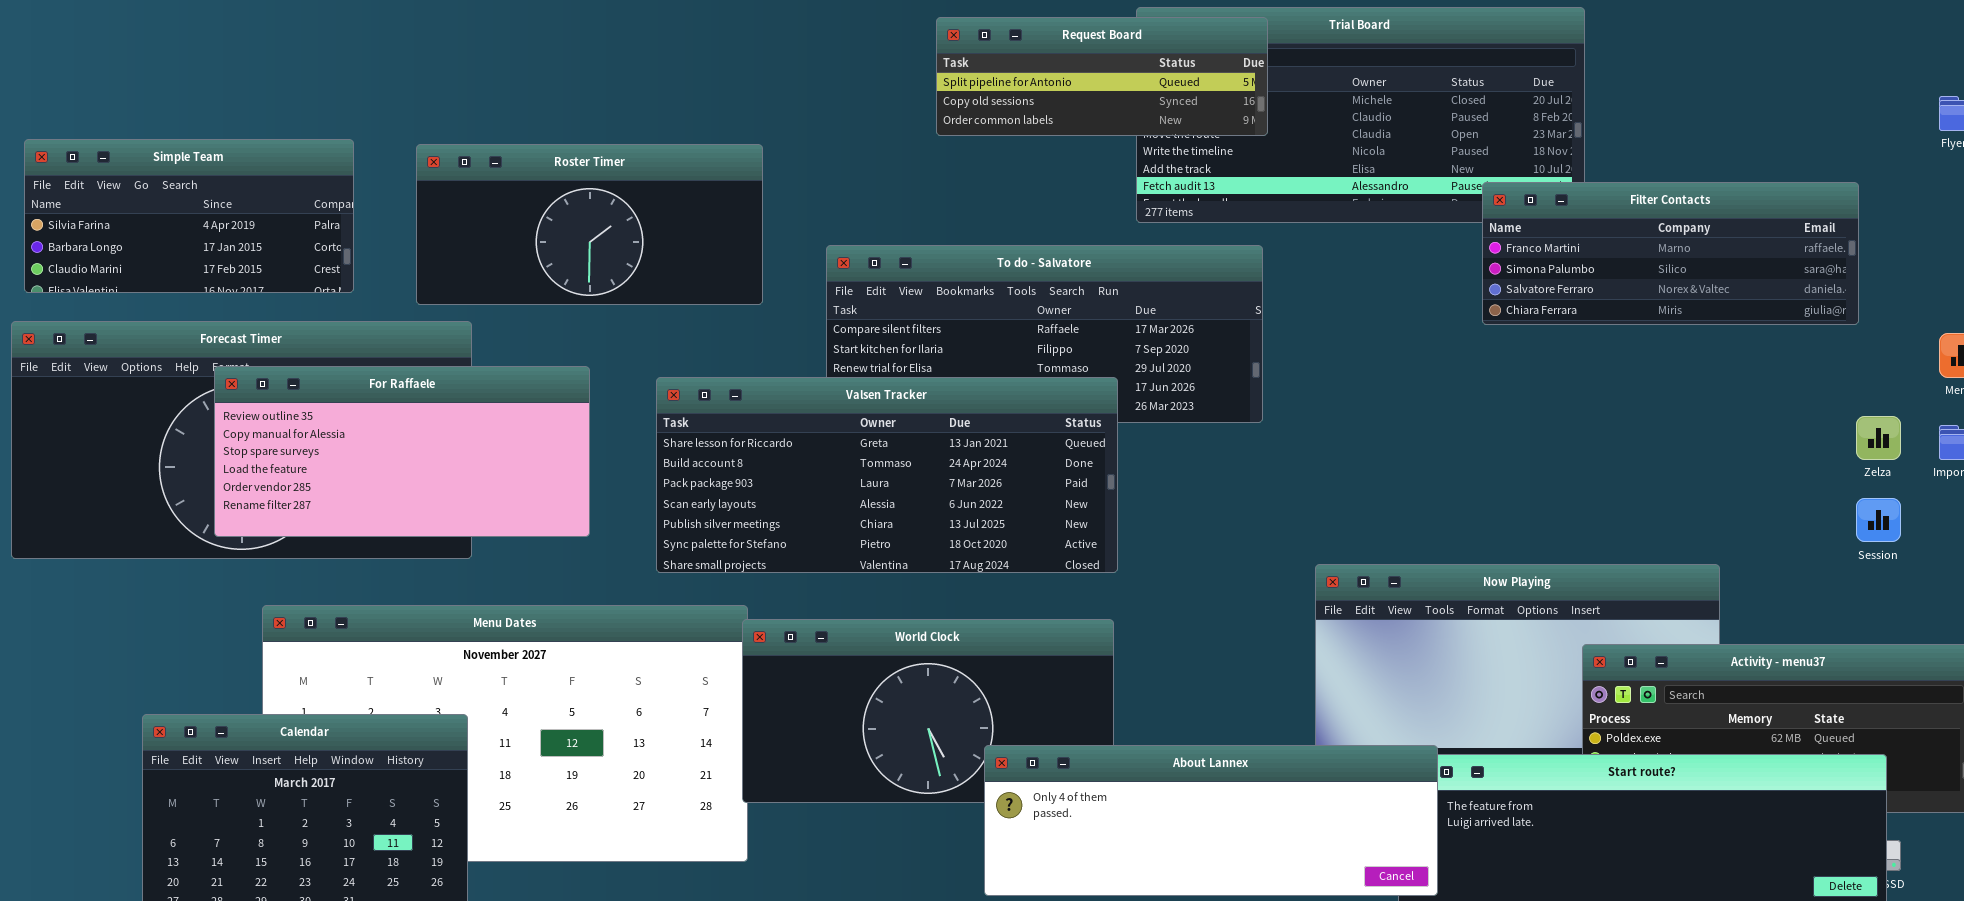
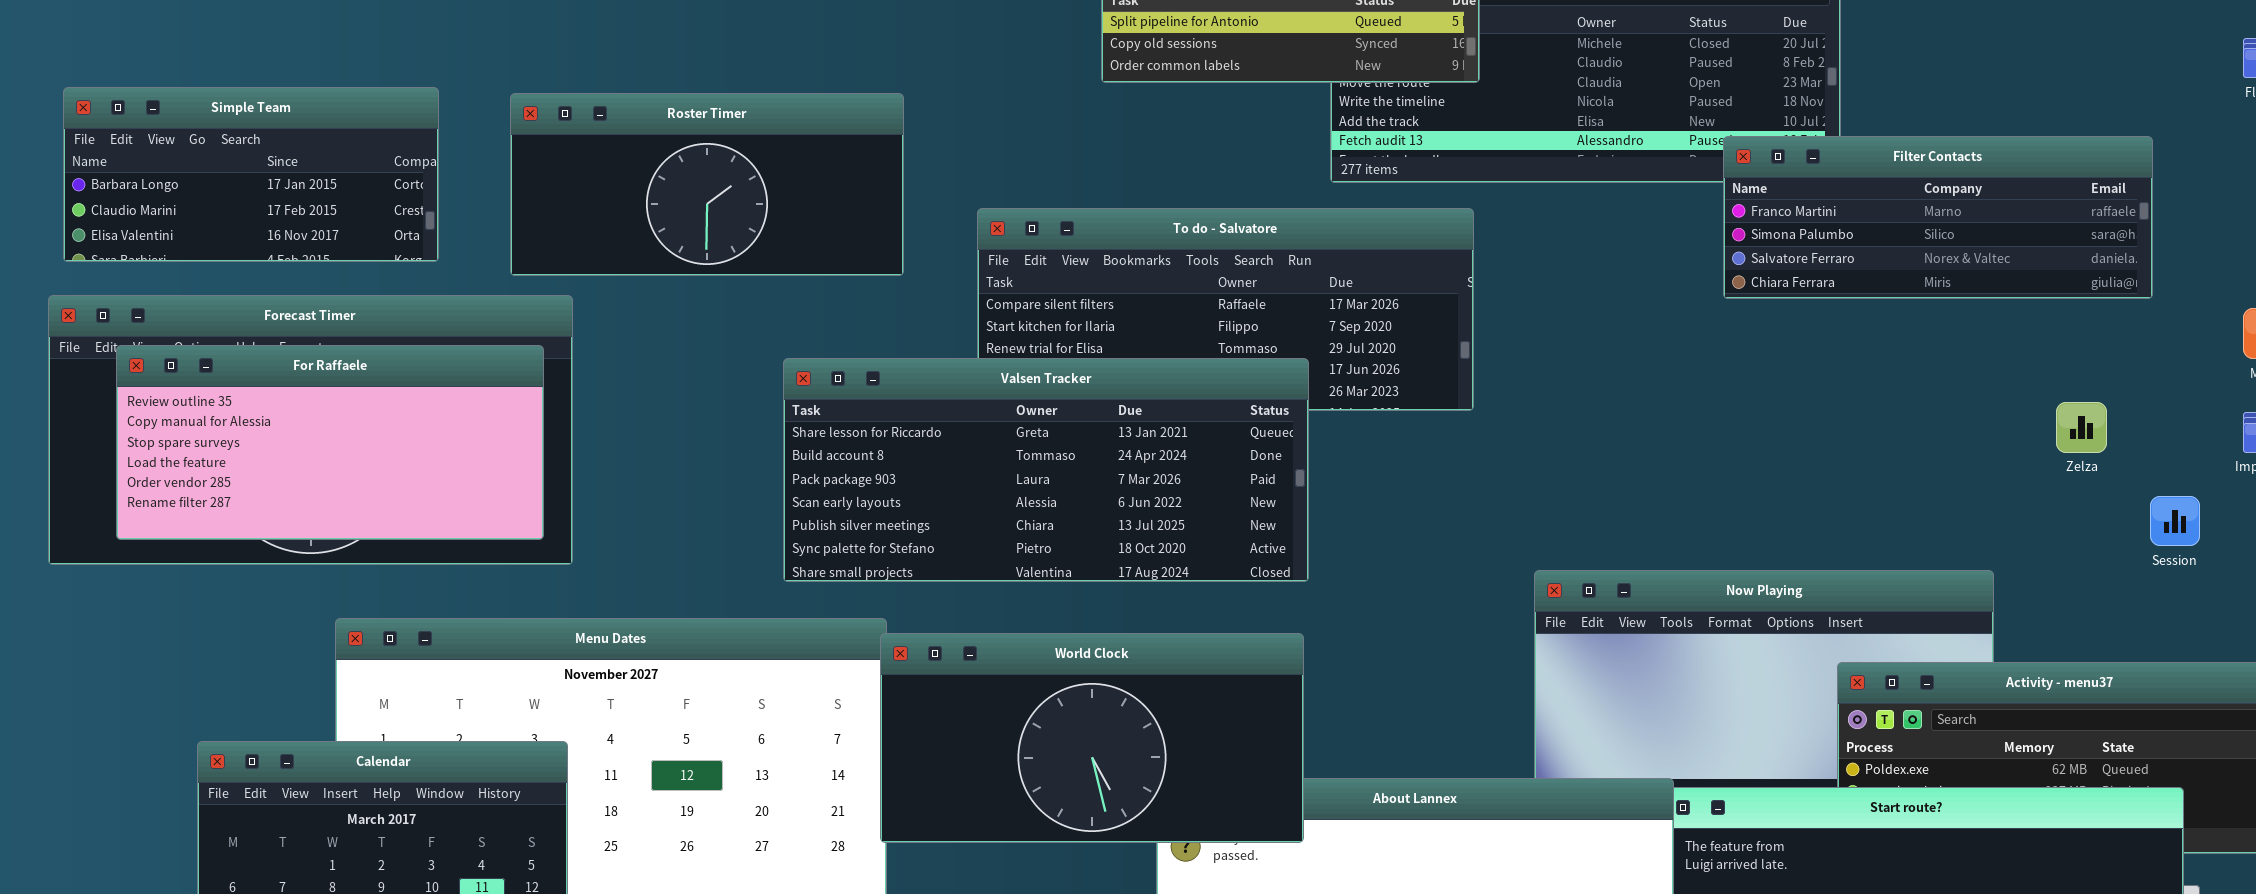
Simple Team: [24,139,354,293] -> [63,87,439,262], scrolled down 1 row
For Raffaele: [214,366,590,537] -> [116,345,544,540], moved
Zelza: [1856,416,1901,460] -> [2056,402,2107,453], moved
World Clock: [742,619,1114,803] -> [880,633,1304,843], raised

